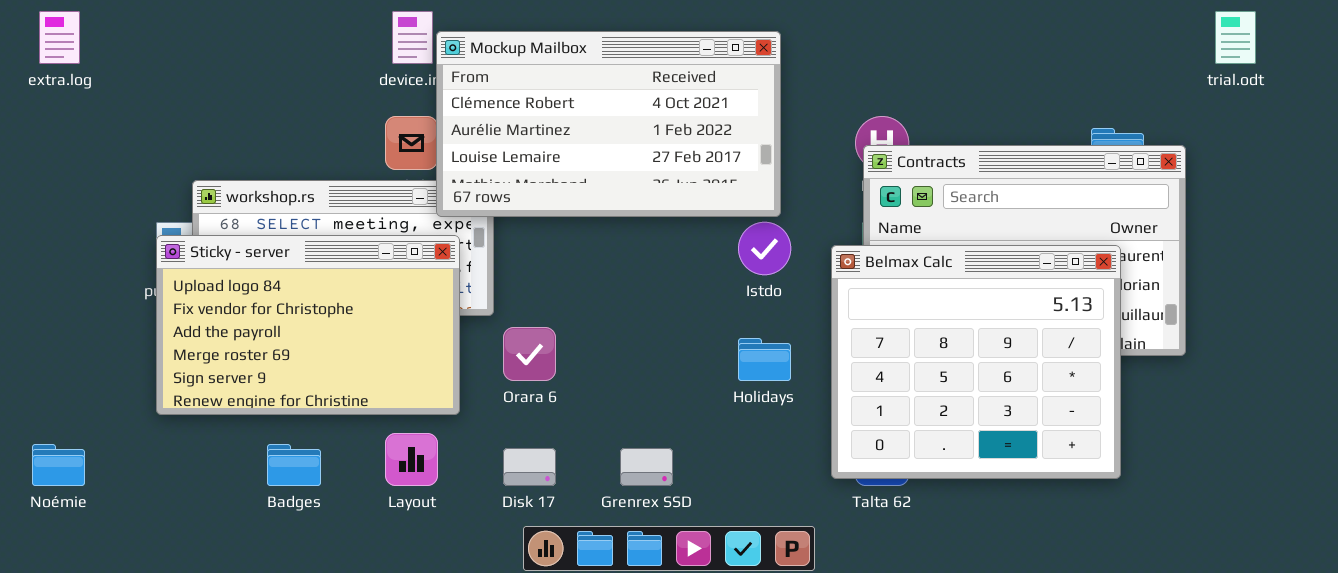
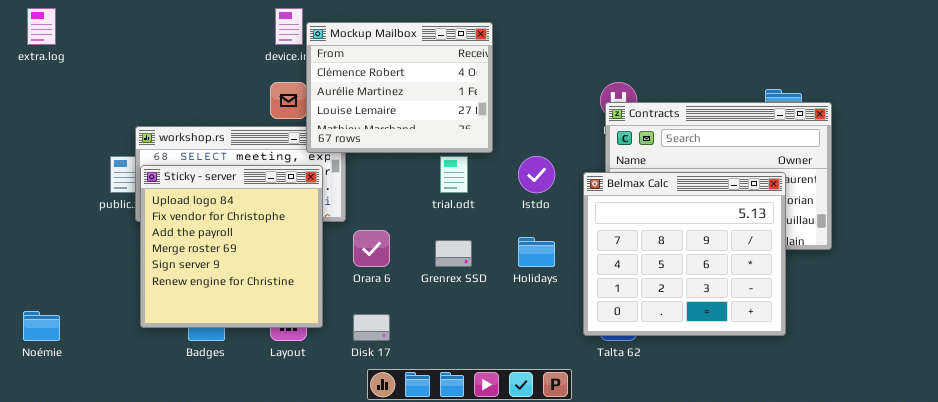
trial.odt: [1215,11,1256,64] -> [440,156,468,193], moved
Mockup Mailbox: [436,31,781,217] -> [306,22,493,153], resized
Sticky - server: [156,235,460,415] -> [140,165,323,328], resized
Grenrex SSD: [620,448,673,486] -> [435,240,472,267], moved

